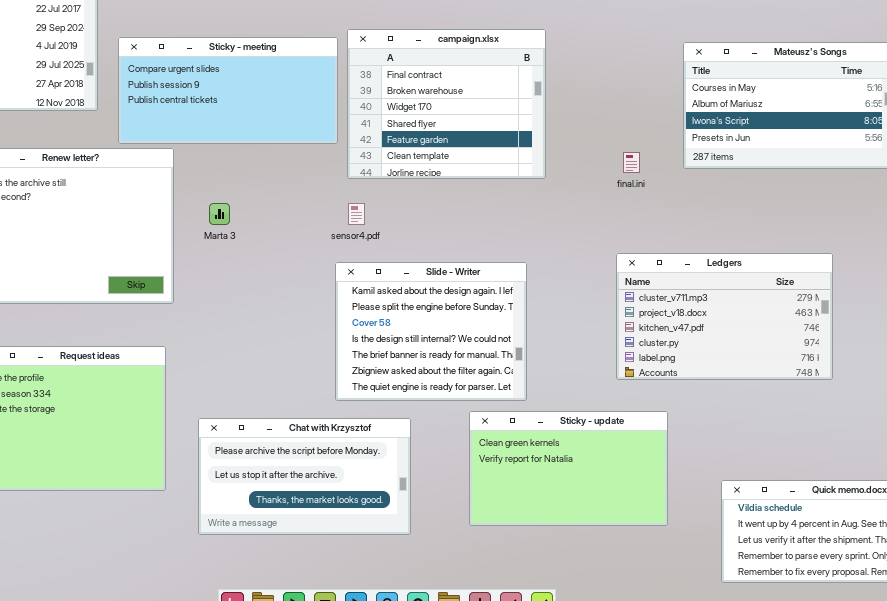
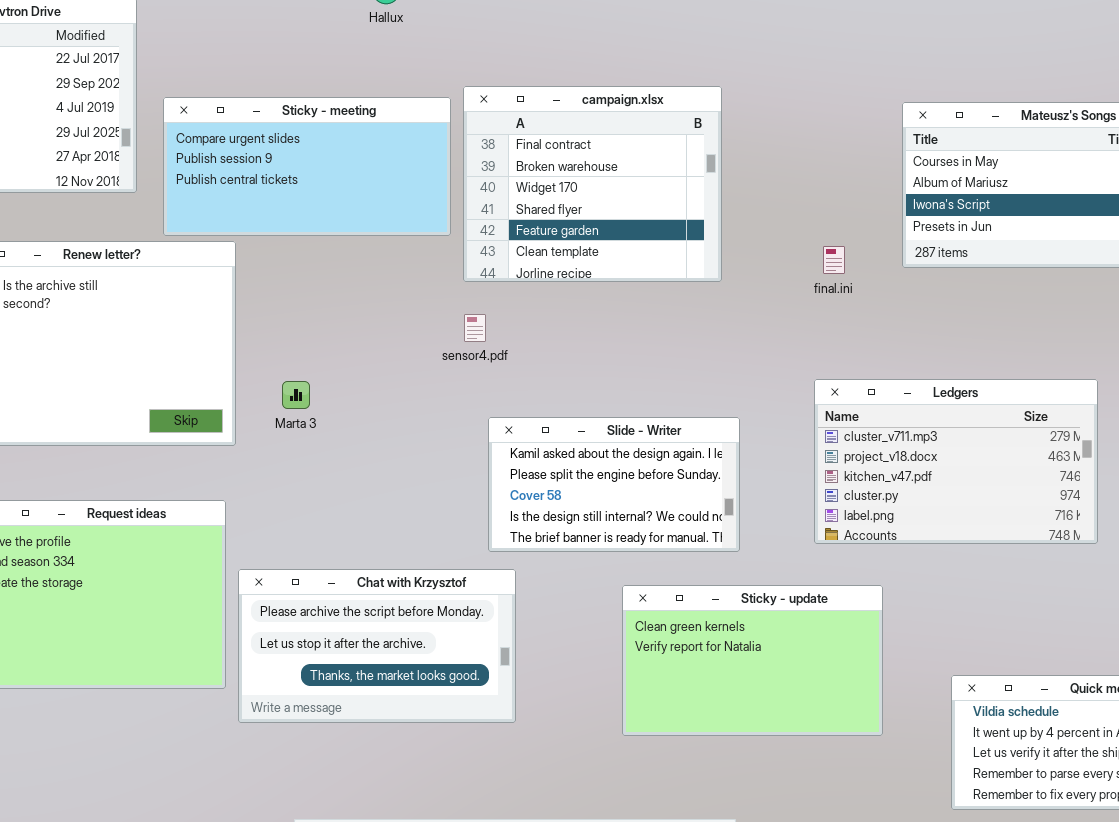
Marta 3: [209,203,230,225] -> [282,381,310,409], moved
Slide - Writer: [335,262,527,401] -> [488,417,740,552], moved, resized
Chat with Krzysztof: [198,418,411,535] -> [238,569,516,723], moved

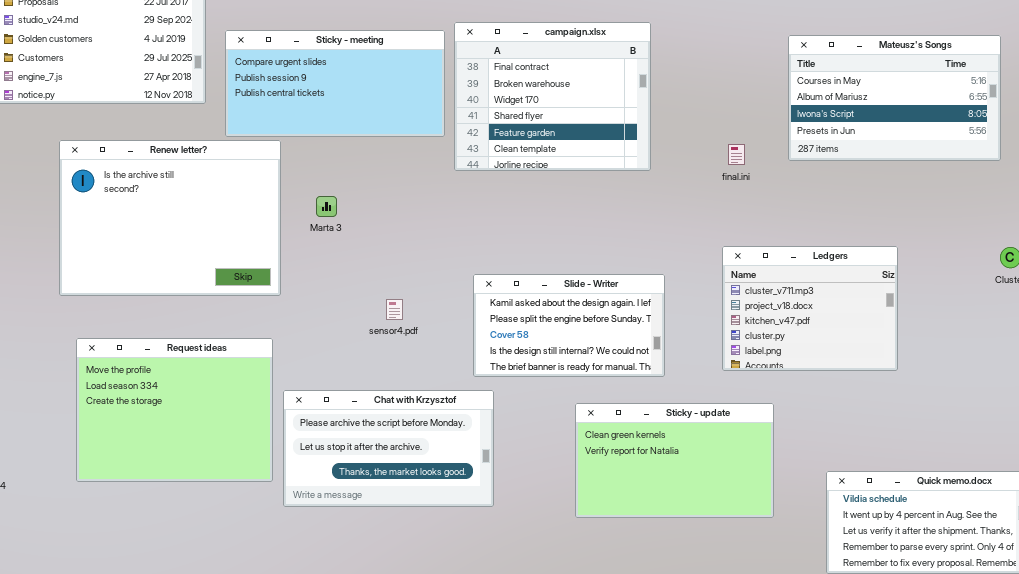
sensor4.pdf: [464,314,486,342] -> [386,299,403,320], moved
Ledgers: [814,379,1098,544] -> [722,246,898,371], resized
Marta 3: [282,381,310,409] -> [316,196,337,217], moved

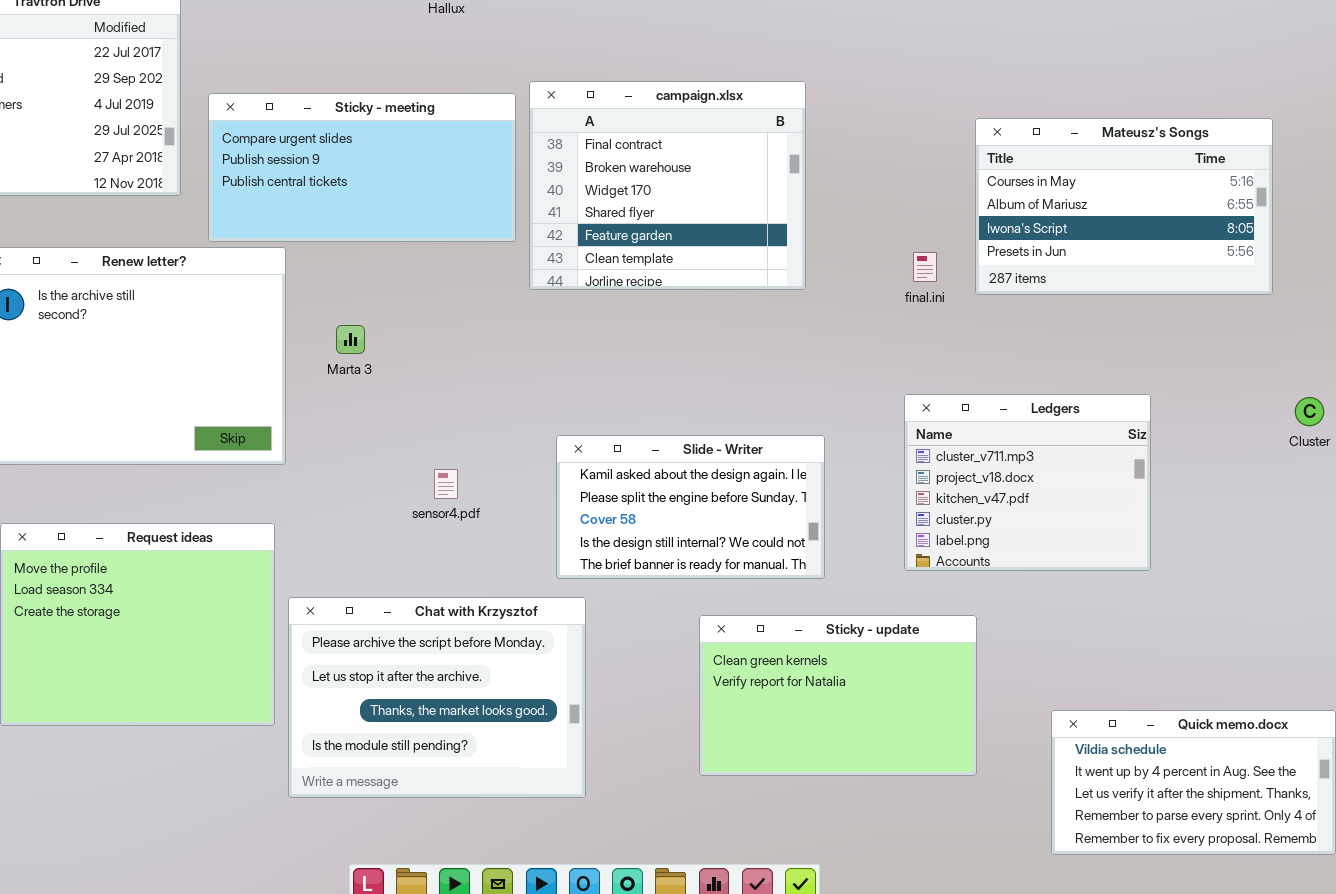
Mateusz's Songs: [788,35,1001,161] -> [975,118,1273,295], moved
Chat with Krzysztof: [283,390,494,507] -> [288,597,586,798], resized

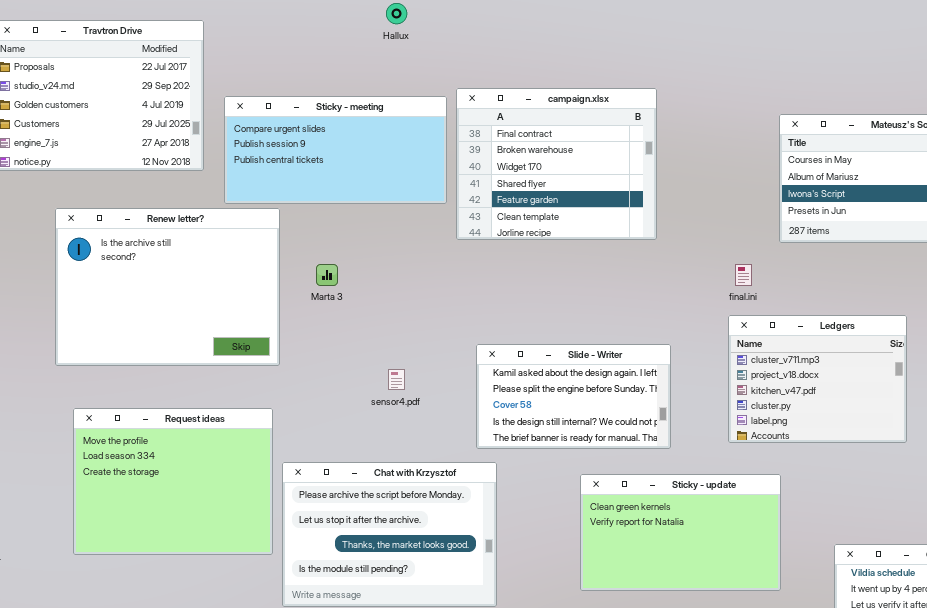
final.ini: [913,252,937,282] -> [735,264,752,286], moved

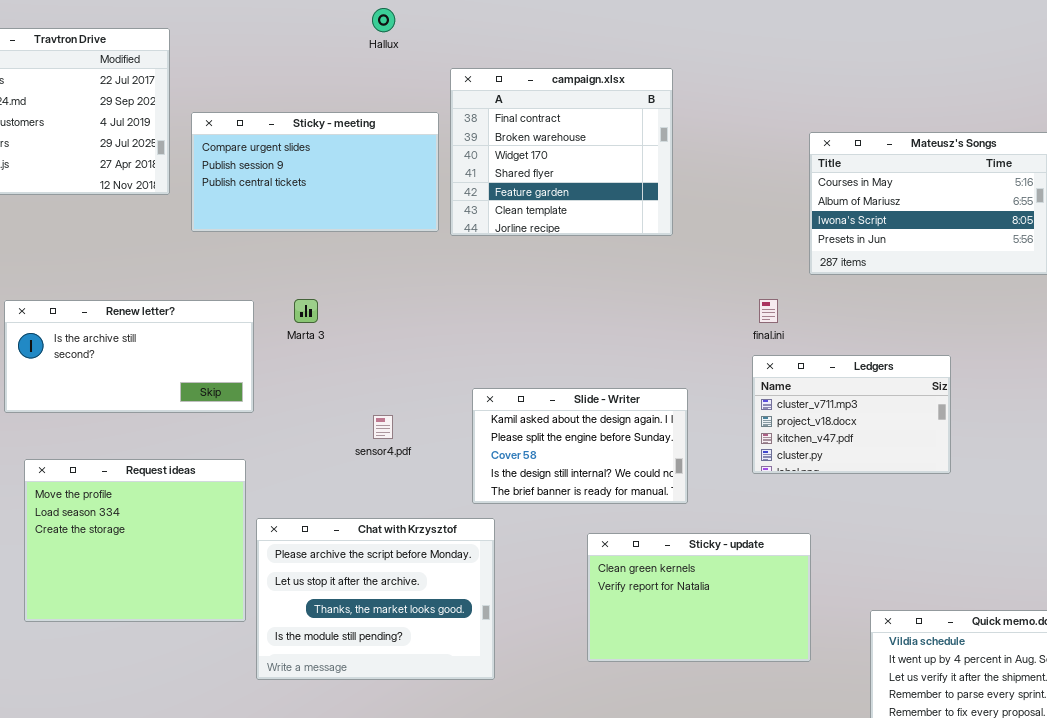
campaign.xlsx: [456,88,657,240] -> [450,68,673,236], moved
Renew letter?: [55,208,280,366] -> [4,300,254,413], resized
Ledgers: [728,315,907,443] -> [752,355,951,474], resized

